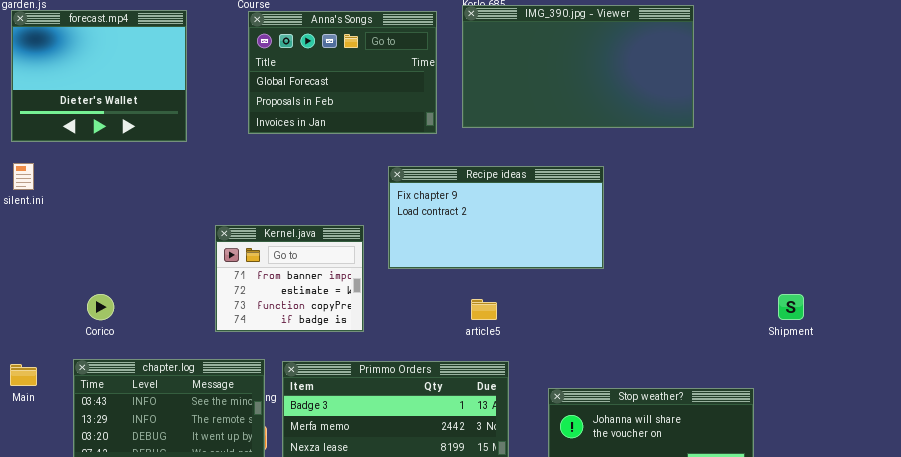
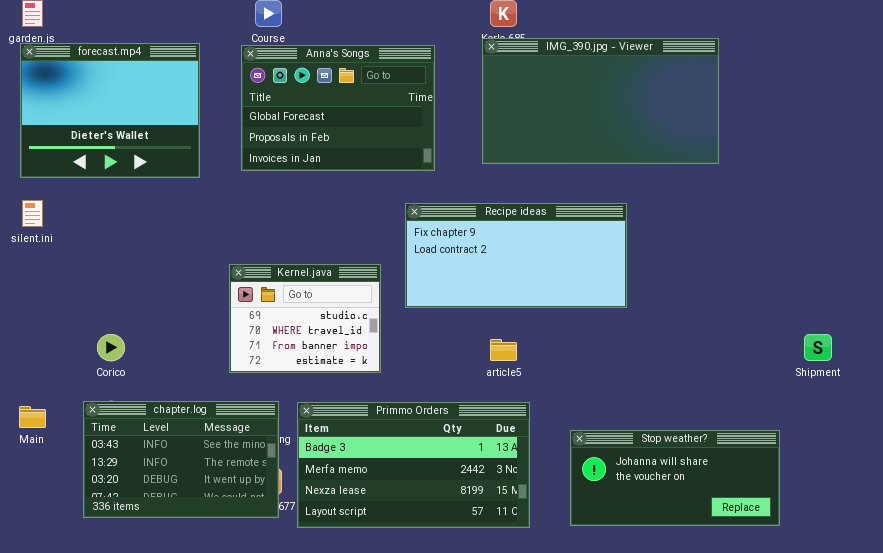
Anna's Songs: [248,11,437,134] -> [241,45,435,171], moved
Kernel.java: [215,225,364,332] -> [229,264,381,373], scrolled up 2 rows

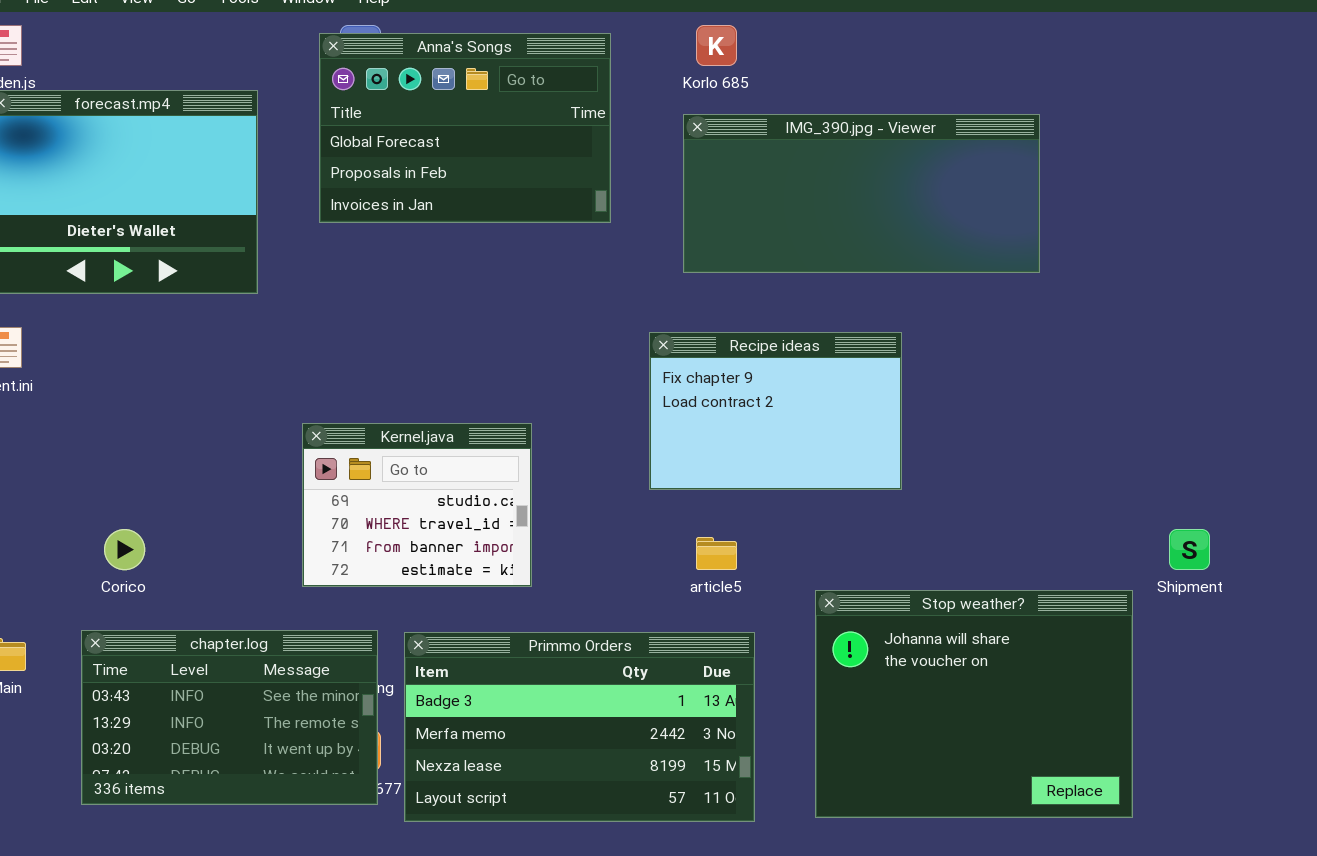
IMG_390.jpg - Viewer: [482,38,719,164] -> [683,114,1040,273], resized
Anna's Songs: [241,45,435,171] -> [319,33,611,223], moved
Recipe ideas: [405,203,627,308] -> [649,332,902,490], resized
Stop weather?: [570,430,780,526] -> [815,590,1133,818], resized

